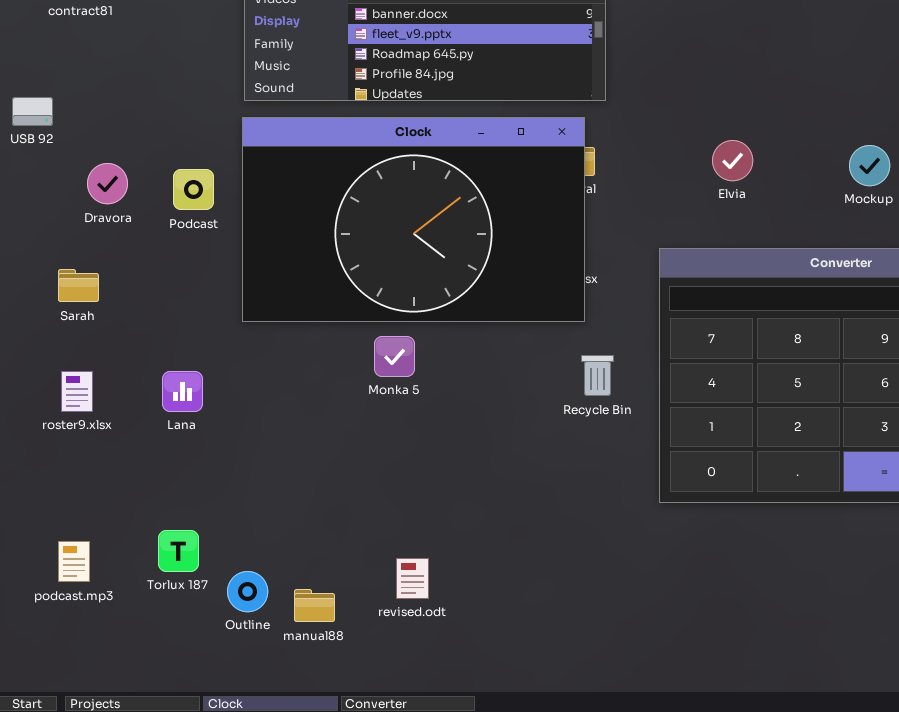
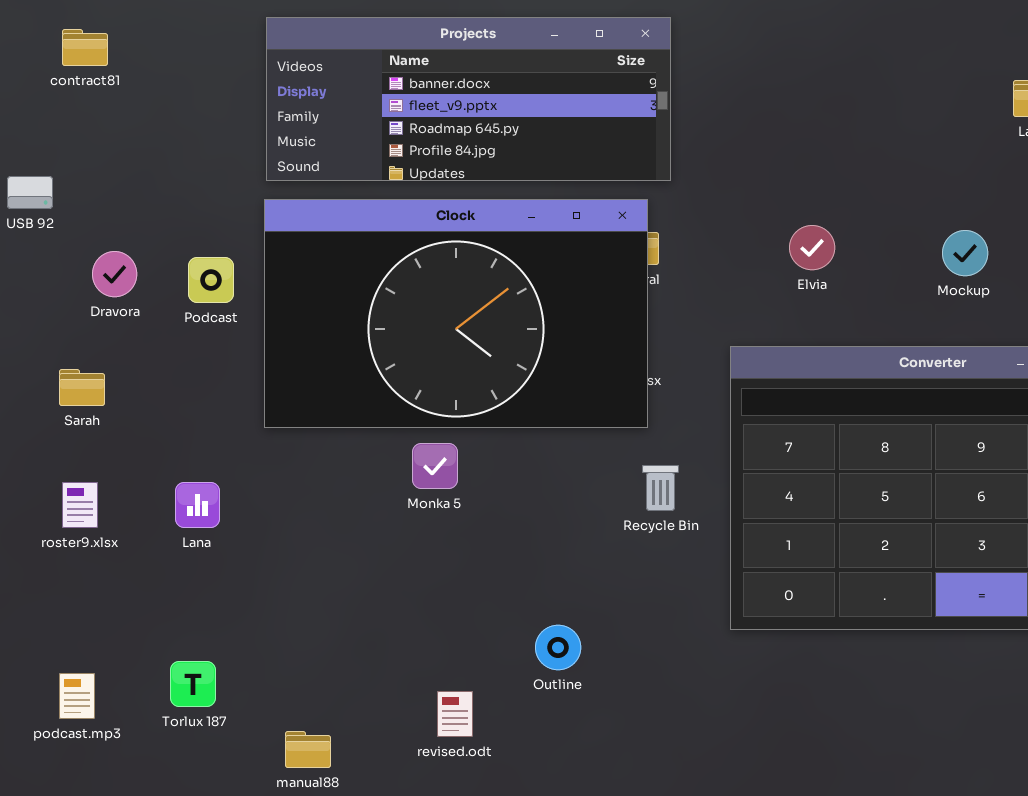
Outline: [227,571,268,612] -> [535,625,581,670], moved
manual88: [294,589,335,622] -> [285,731,331,768], moved

